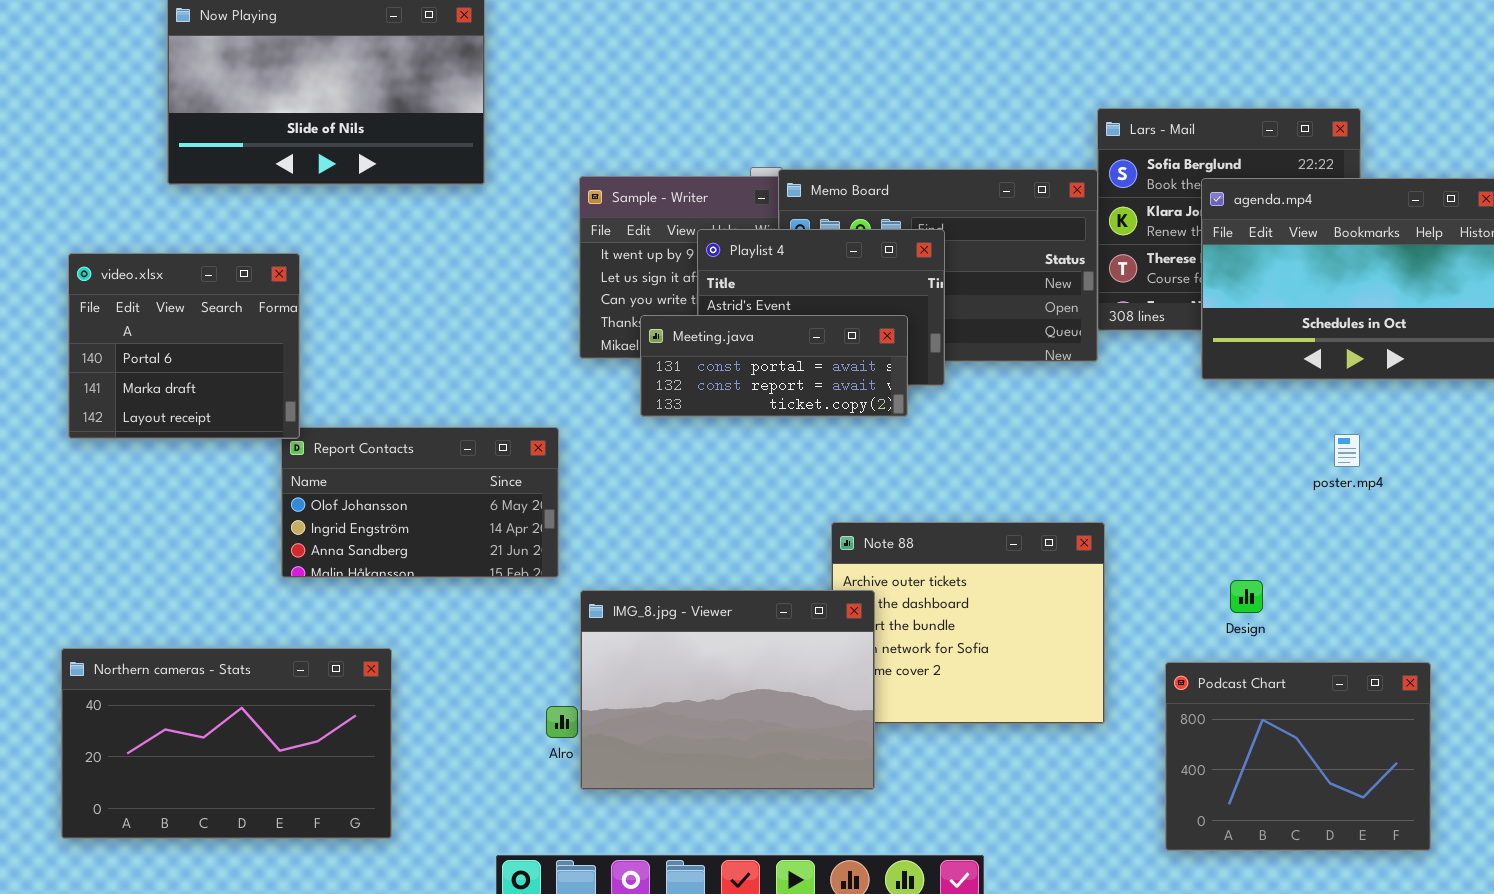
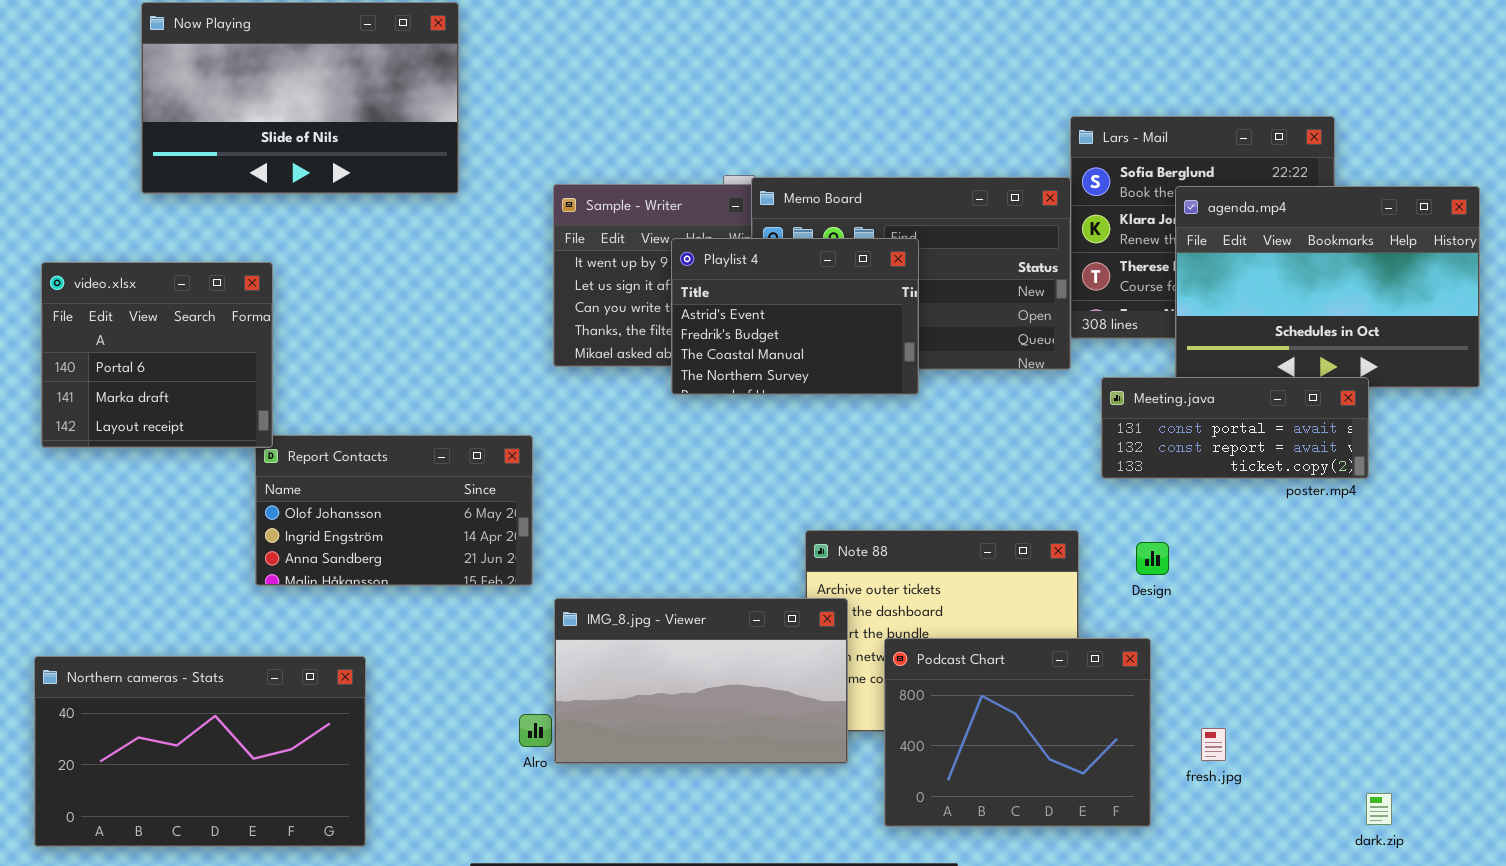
Meeting.java: [640,315,908,417] -> [1101,377,1369,479], moved
Design: [1230,580,1263,613] -> [1136,542,1169,575], moved
IMG_8.jpg - Viewer: [580,590,875,790] -> [554,598,848,764], resized
Podcast Chart: [1165,662,1431,851] -> [884,638,1151,827], moved

